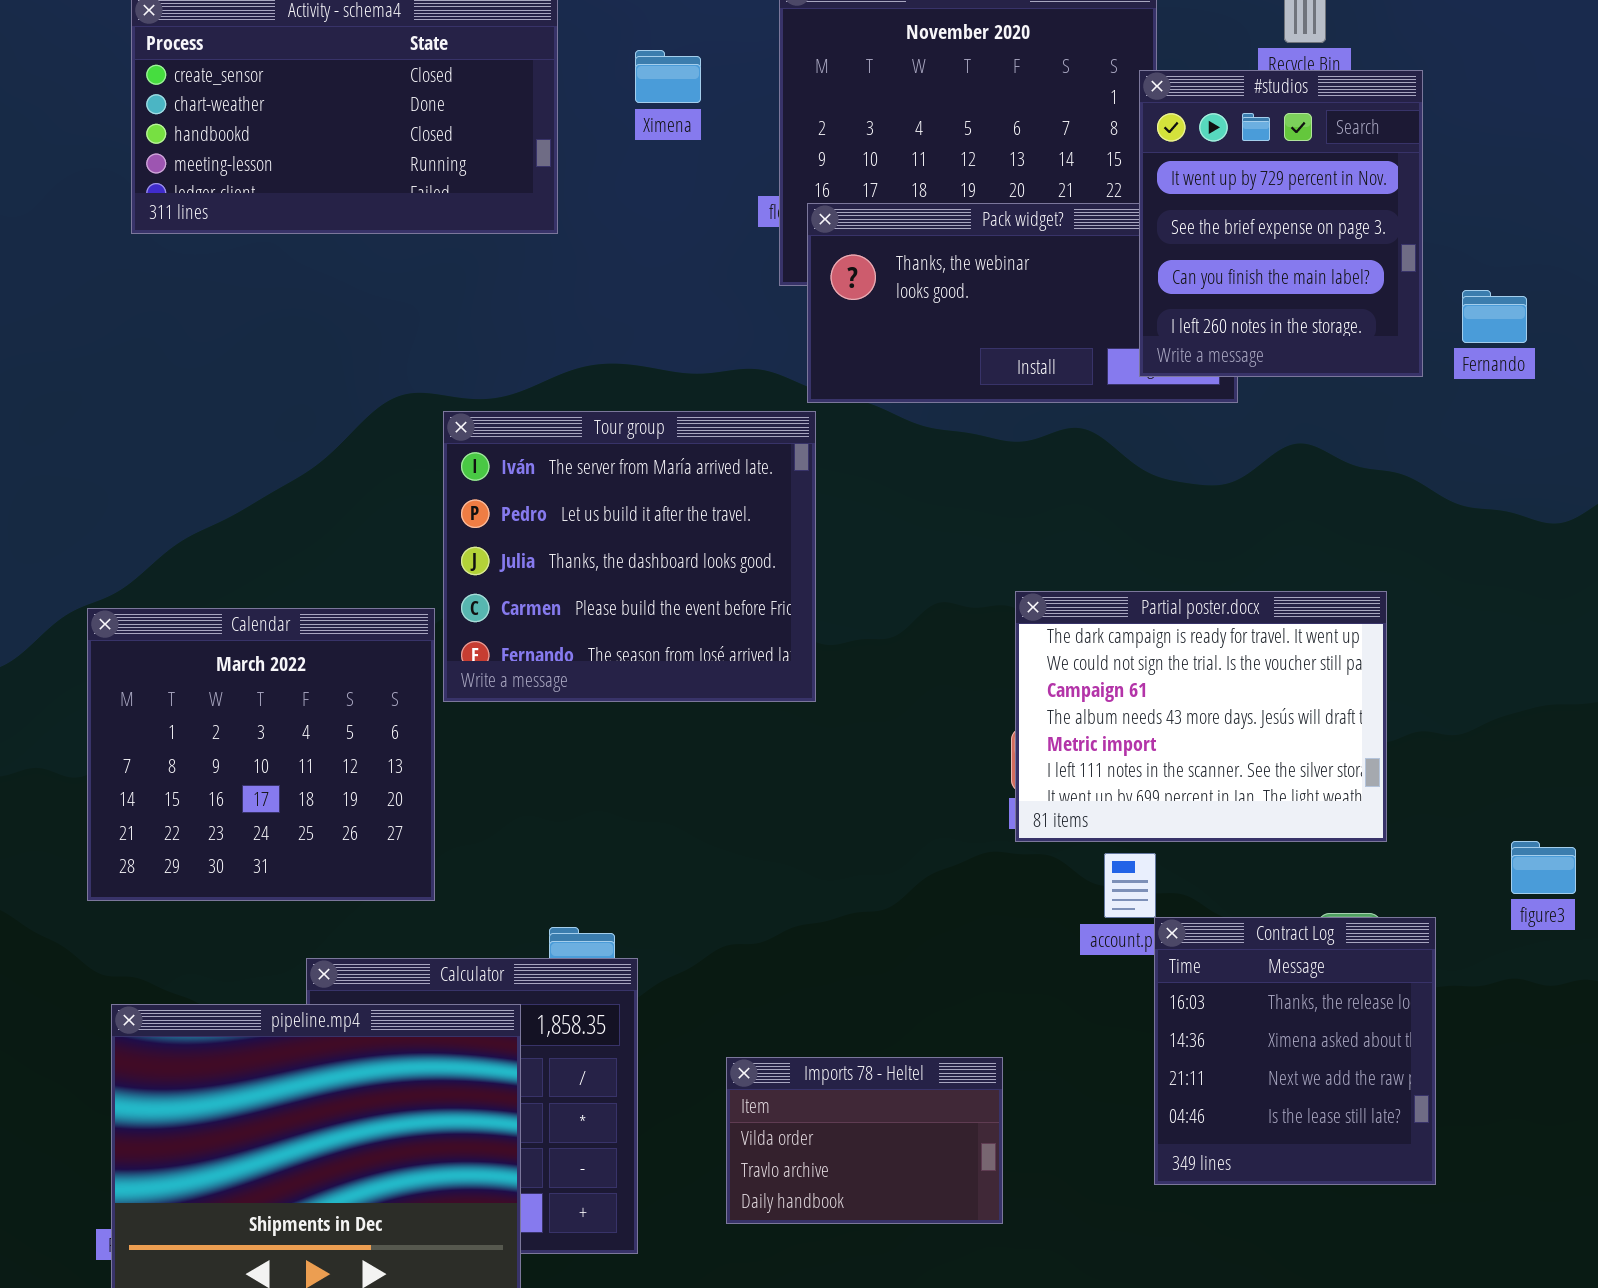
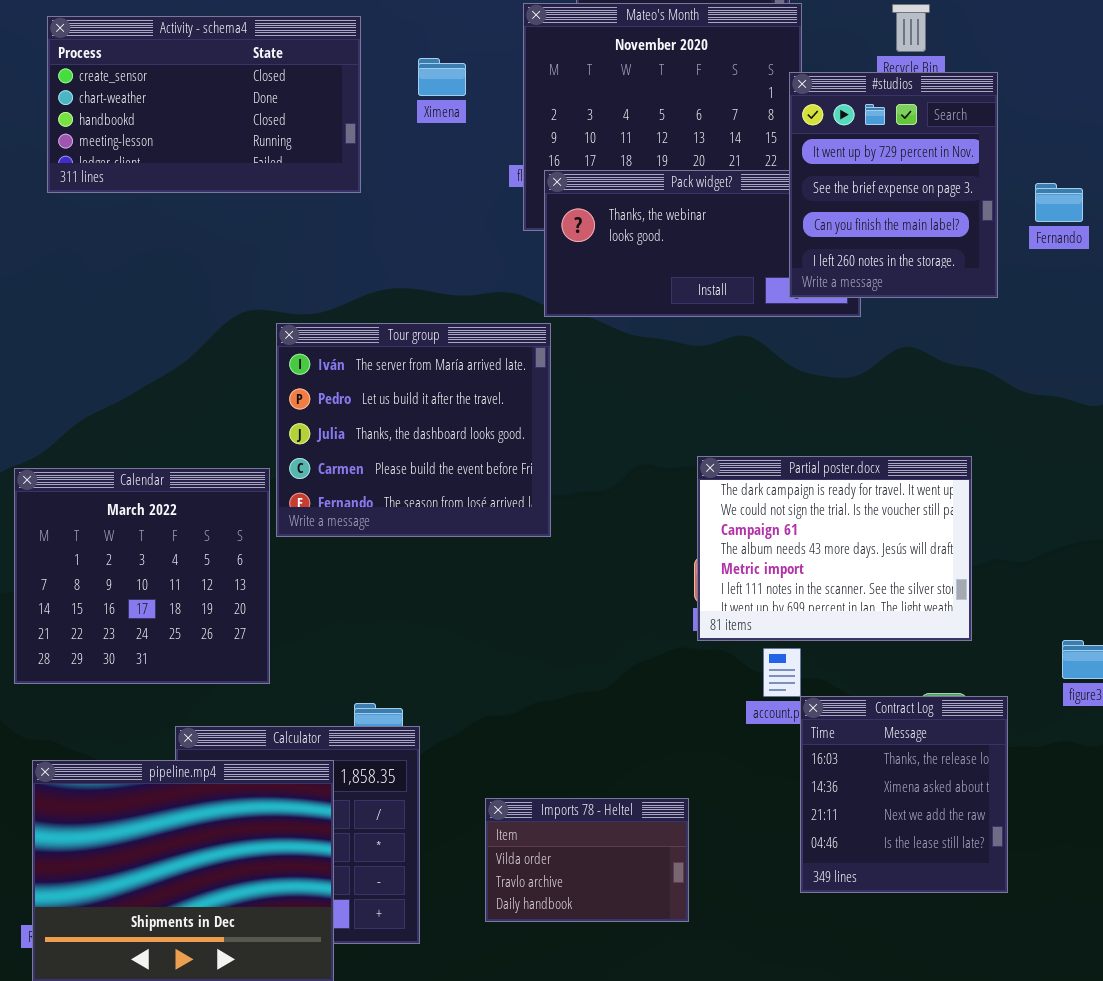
Fernando: [1462,290,1527,343] -> [1035,183,1083,222], moved

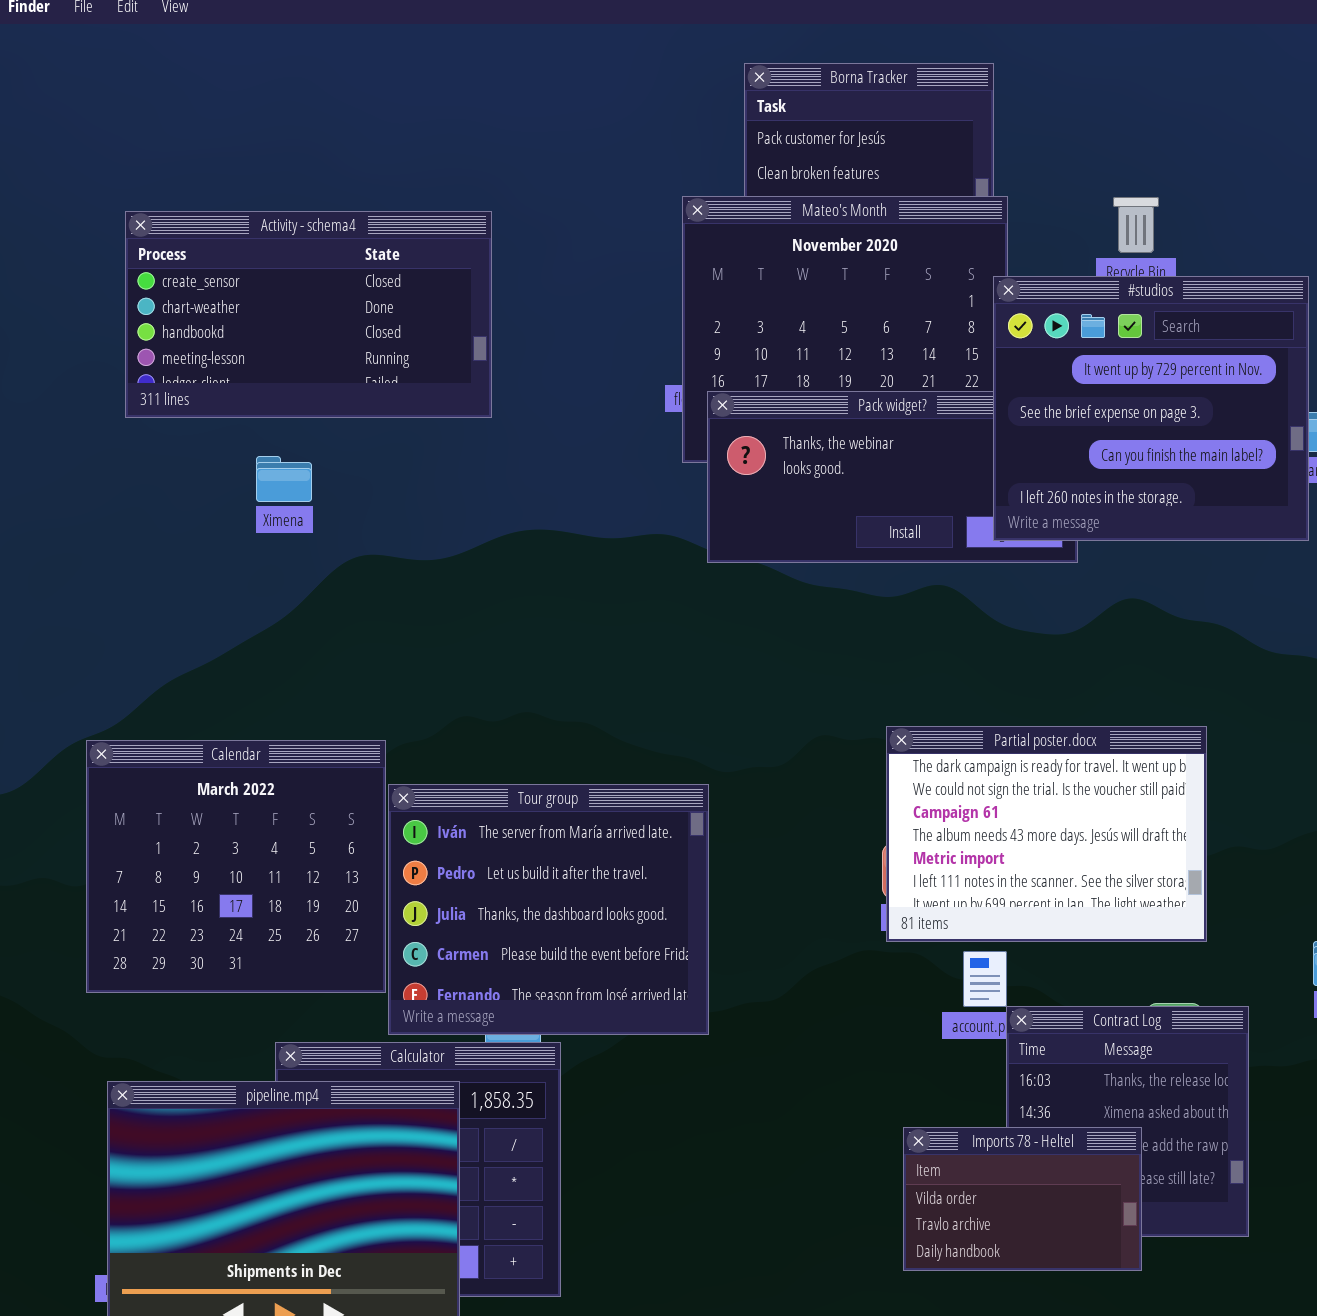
Ximena: [418,58,466,96] -> [256,456,312,502], moved
#studios: [789,72,998,298] -> [993,276,1309,541], resized
Tour group: [276,323,551,537] -> [388,784,709,1035], moved
Imports 78 - Heltel: [485,798,689,922] -> [903,1127,1142,1271], moved

